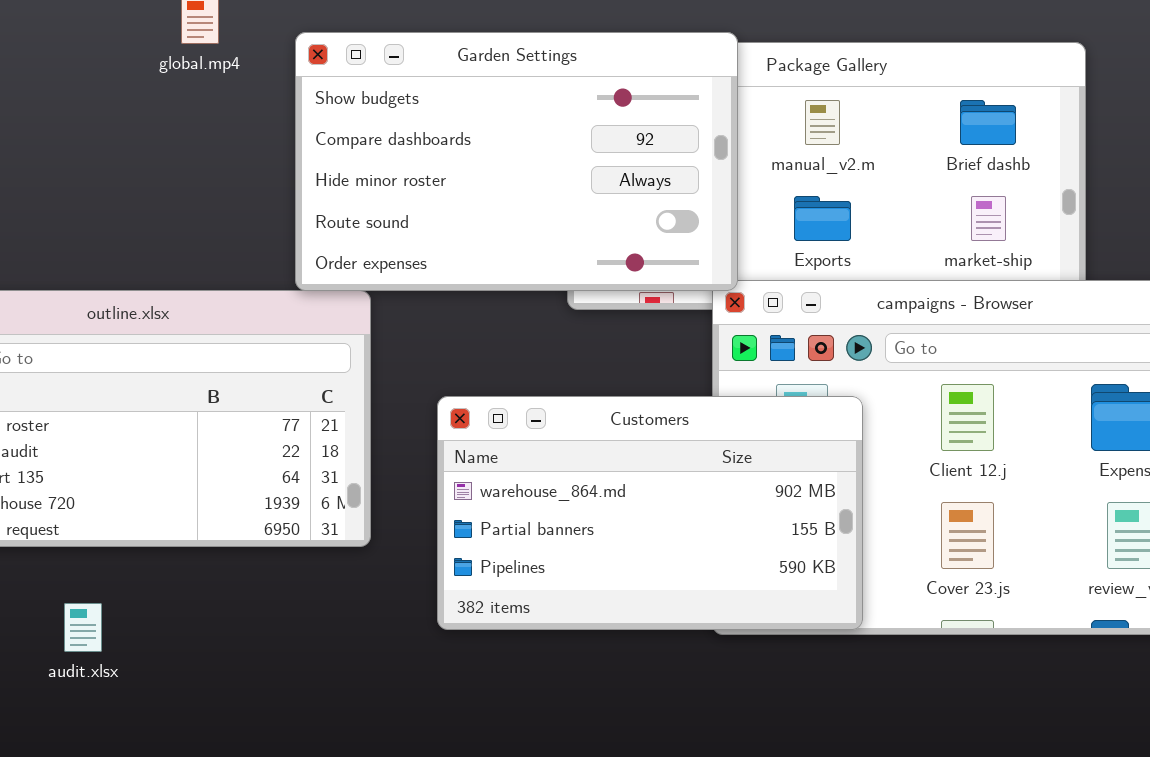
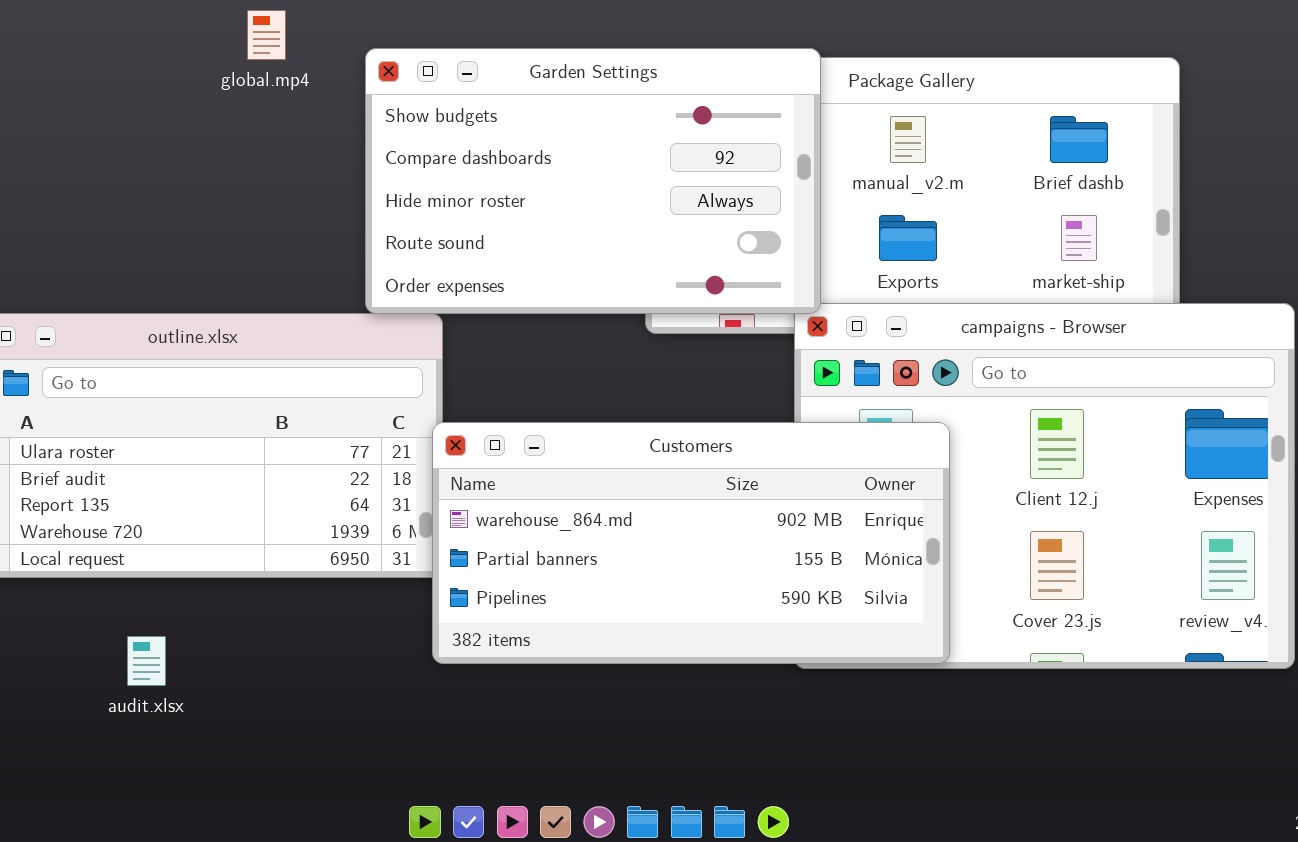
Customers: [437,396,863,630] -> [432,422,950,664], resized

